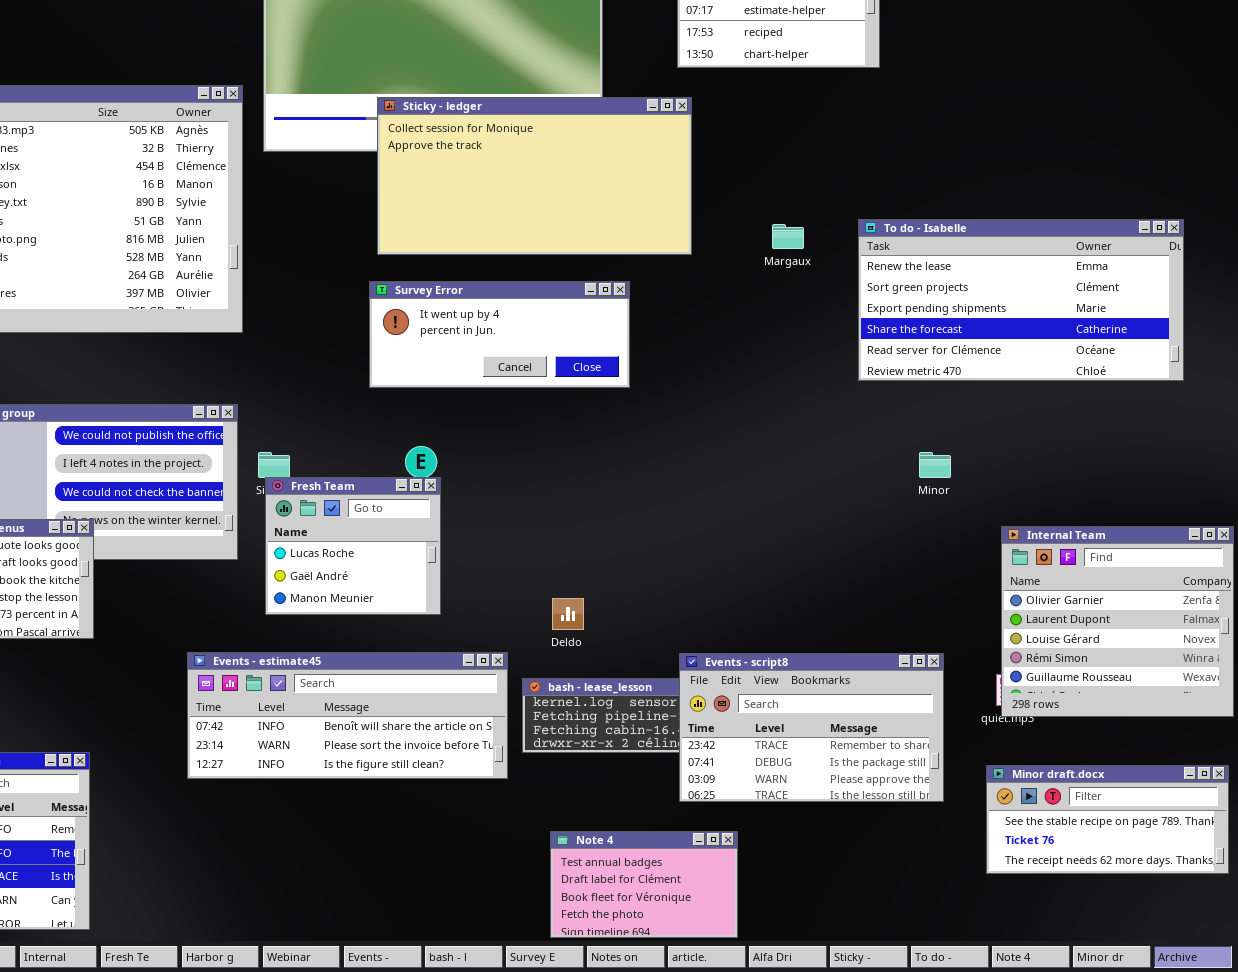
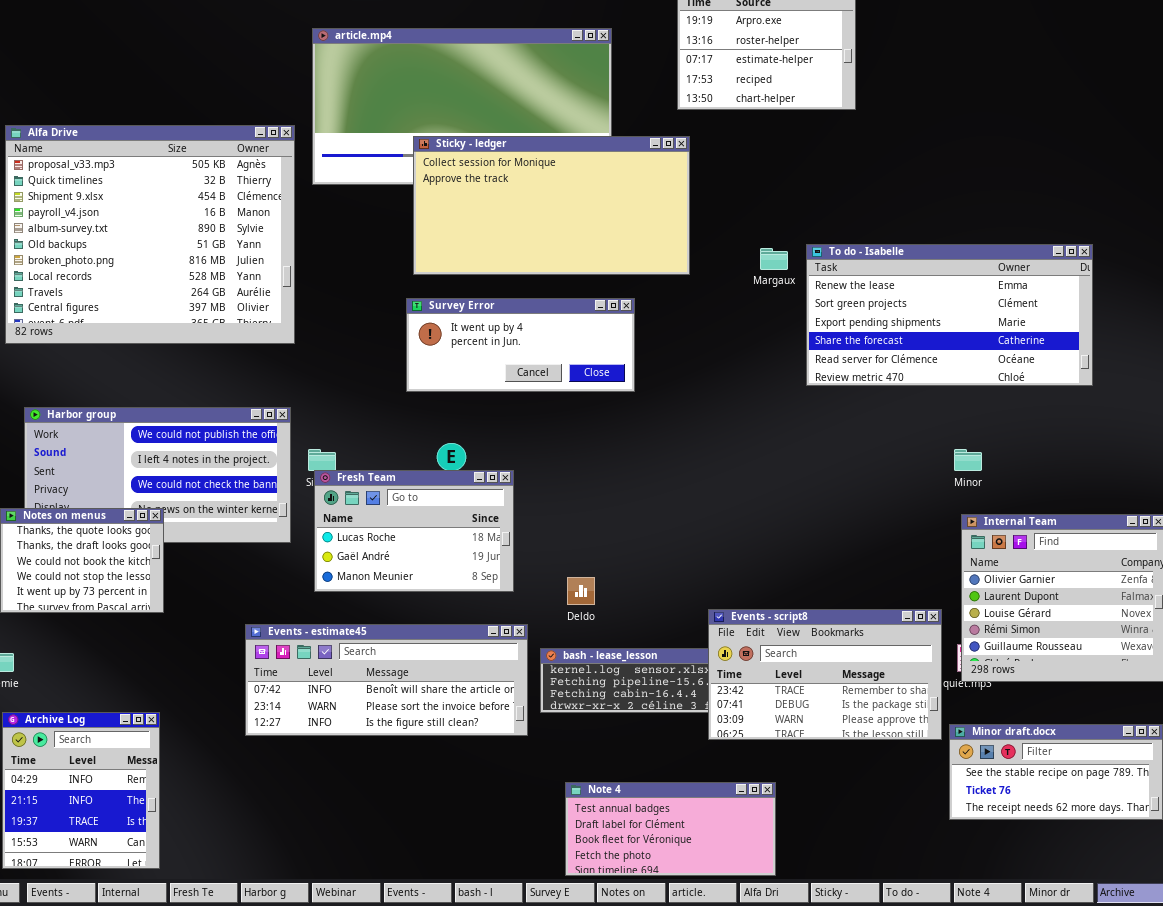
To do - Isabelle: [858,219,1184,381] -> [806,244,1093,386], moved
Minor: [919,452,951,478] -> [954,449,982,471], moved
Fresh Team: [265,477,441,615] -> [314,470,514,592], resized
Events - script8: [679,653,944,802] -> [708,609,942,740], moved
Note 4: [550,831,738,938] -> [565,782,776,876], resized

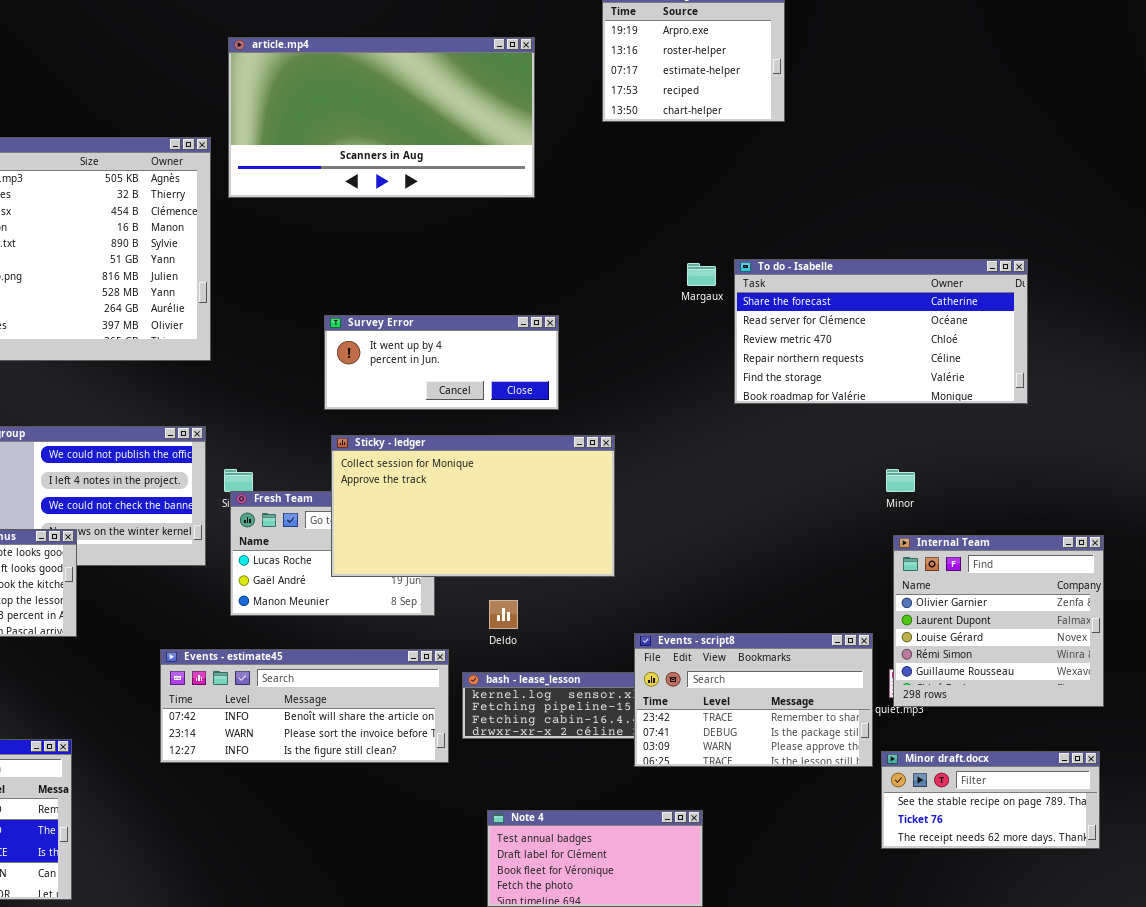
Sticky - ledger: [413,136,690,275] -> [331,435,615,577], moved
To do - Isabelle: [806,244,1093,386] -> [734,259,1028,404], scrolled down 3 rows

